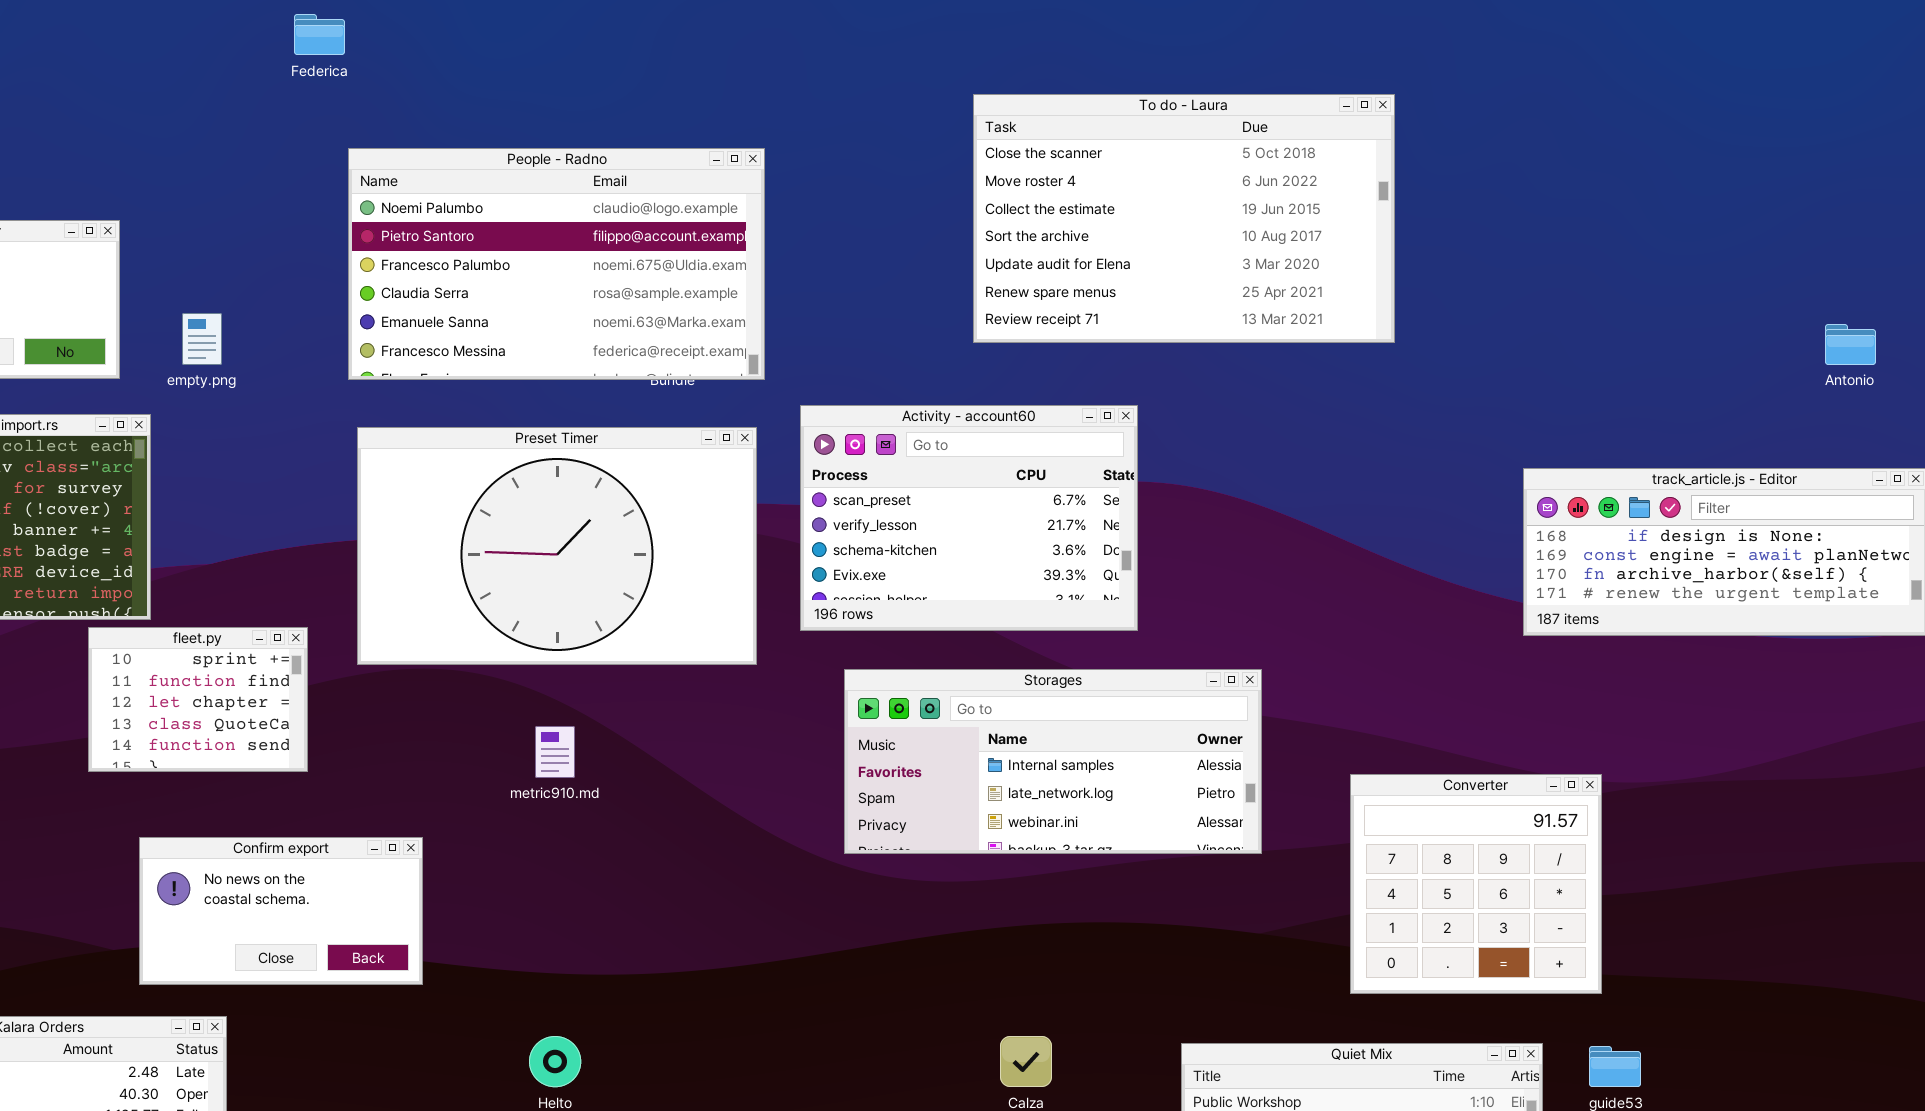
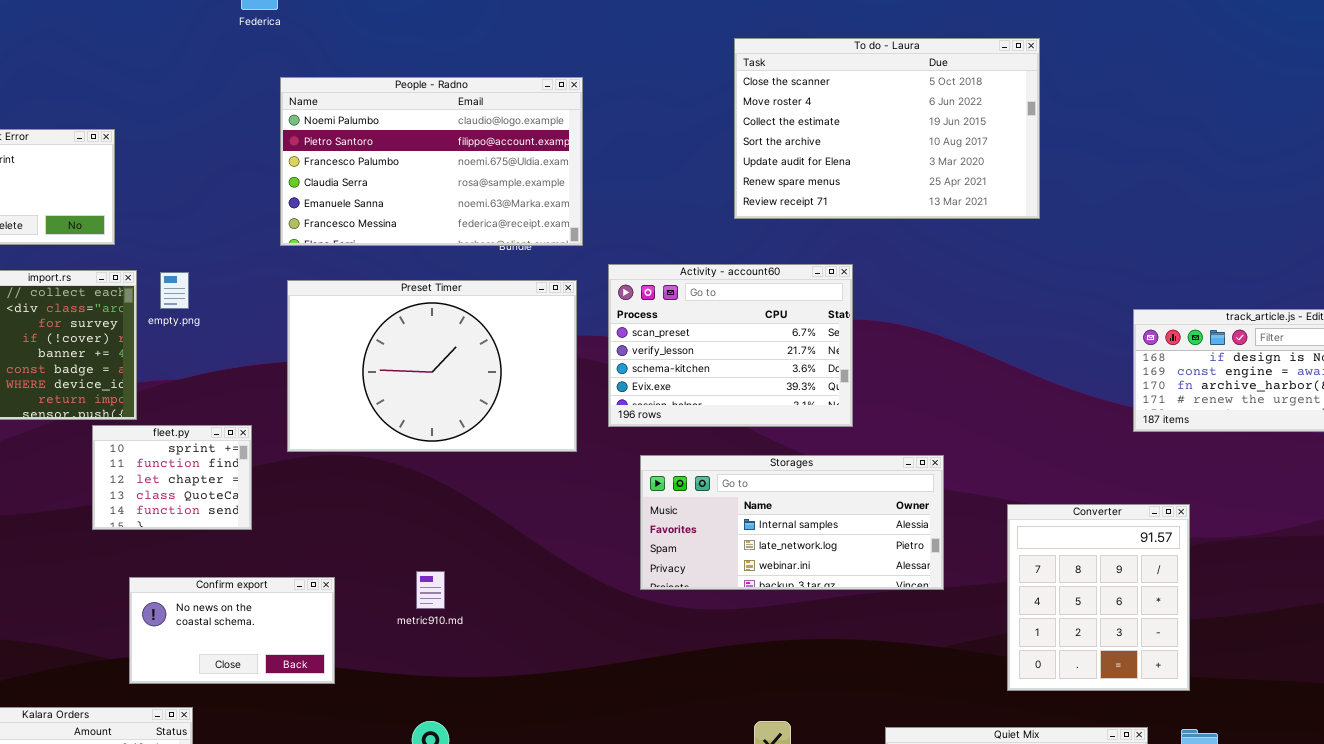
empty.png: [182,313,222,365] -> [160,272,189,309], moved
metric910.md: [535,726,575,778] -> [416,571,445,609], moved
Converter: [1350,774,1602,994] -> [1007,504,1190,691], resized

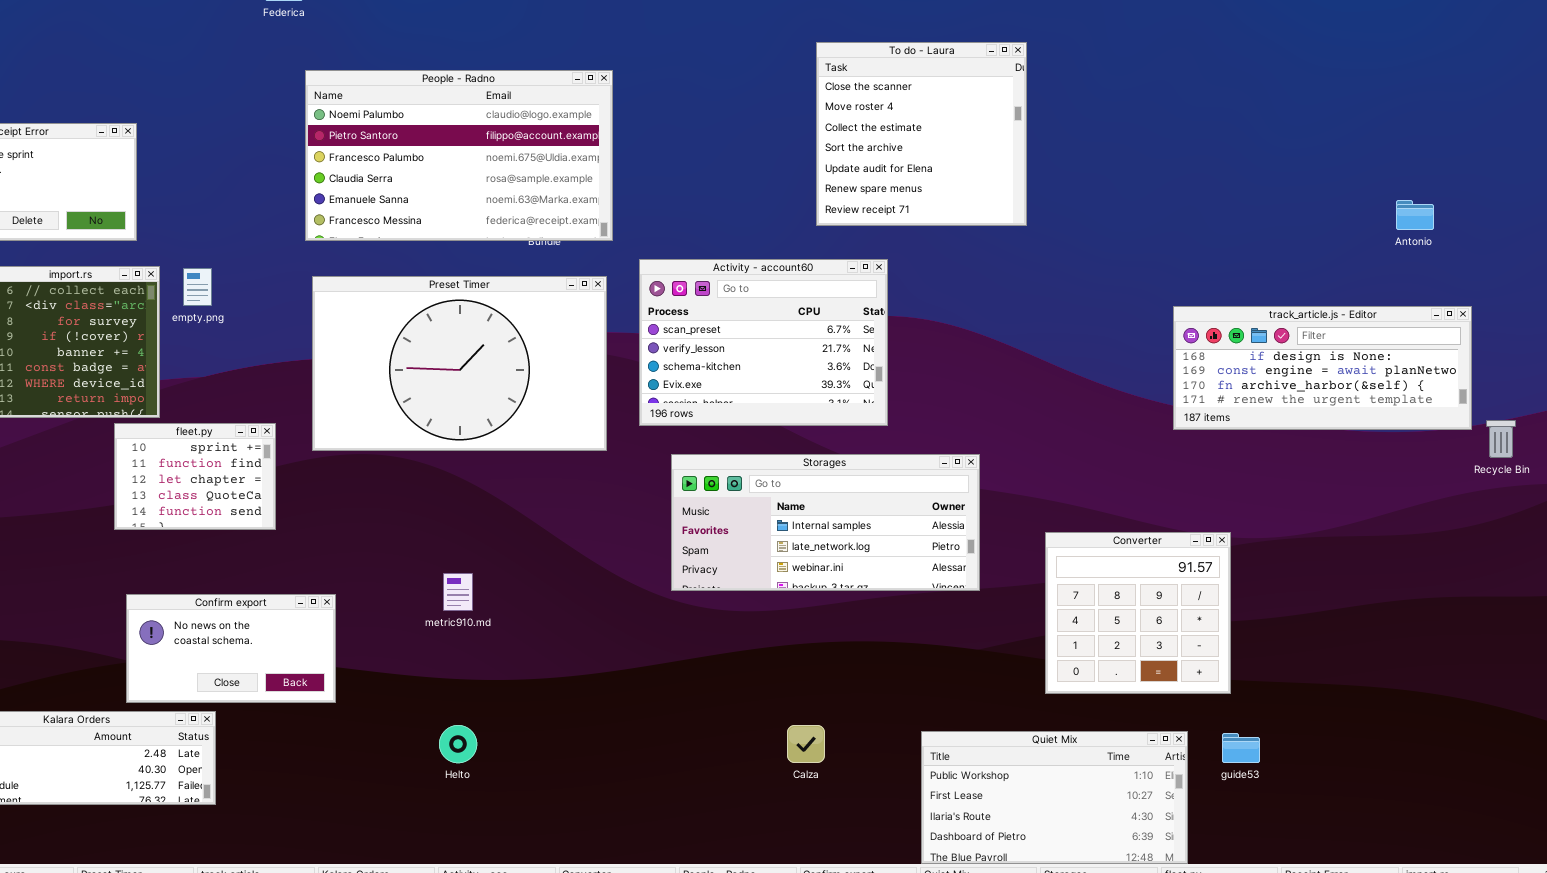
To do - Laura: [734,38,1040,219] -> [816,42,1027,226], moved, resized
Converter: [1007,504,1190,691] -> [1045,532,1231,694], resized
Confirm export: [129,577,335,684] -> [126,594,336,703], moved

